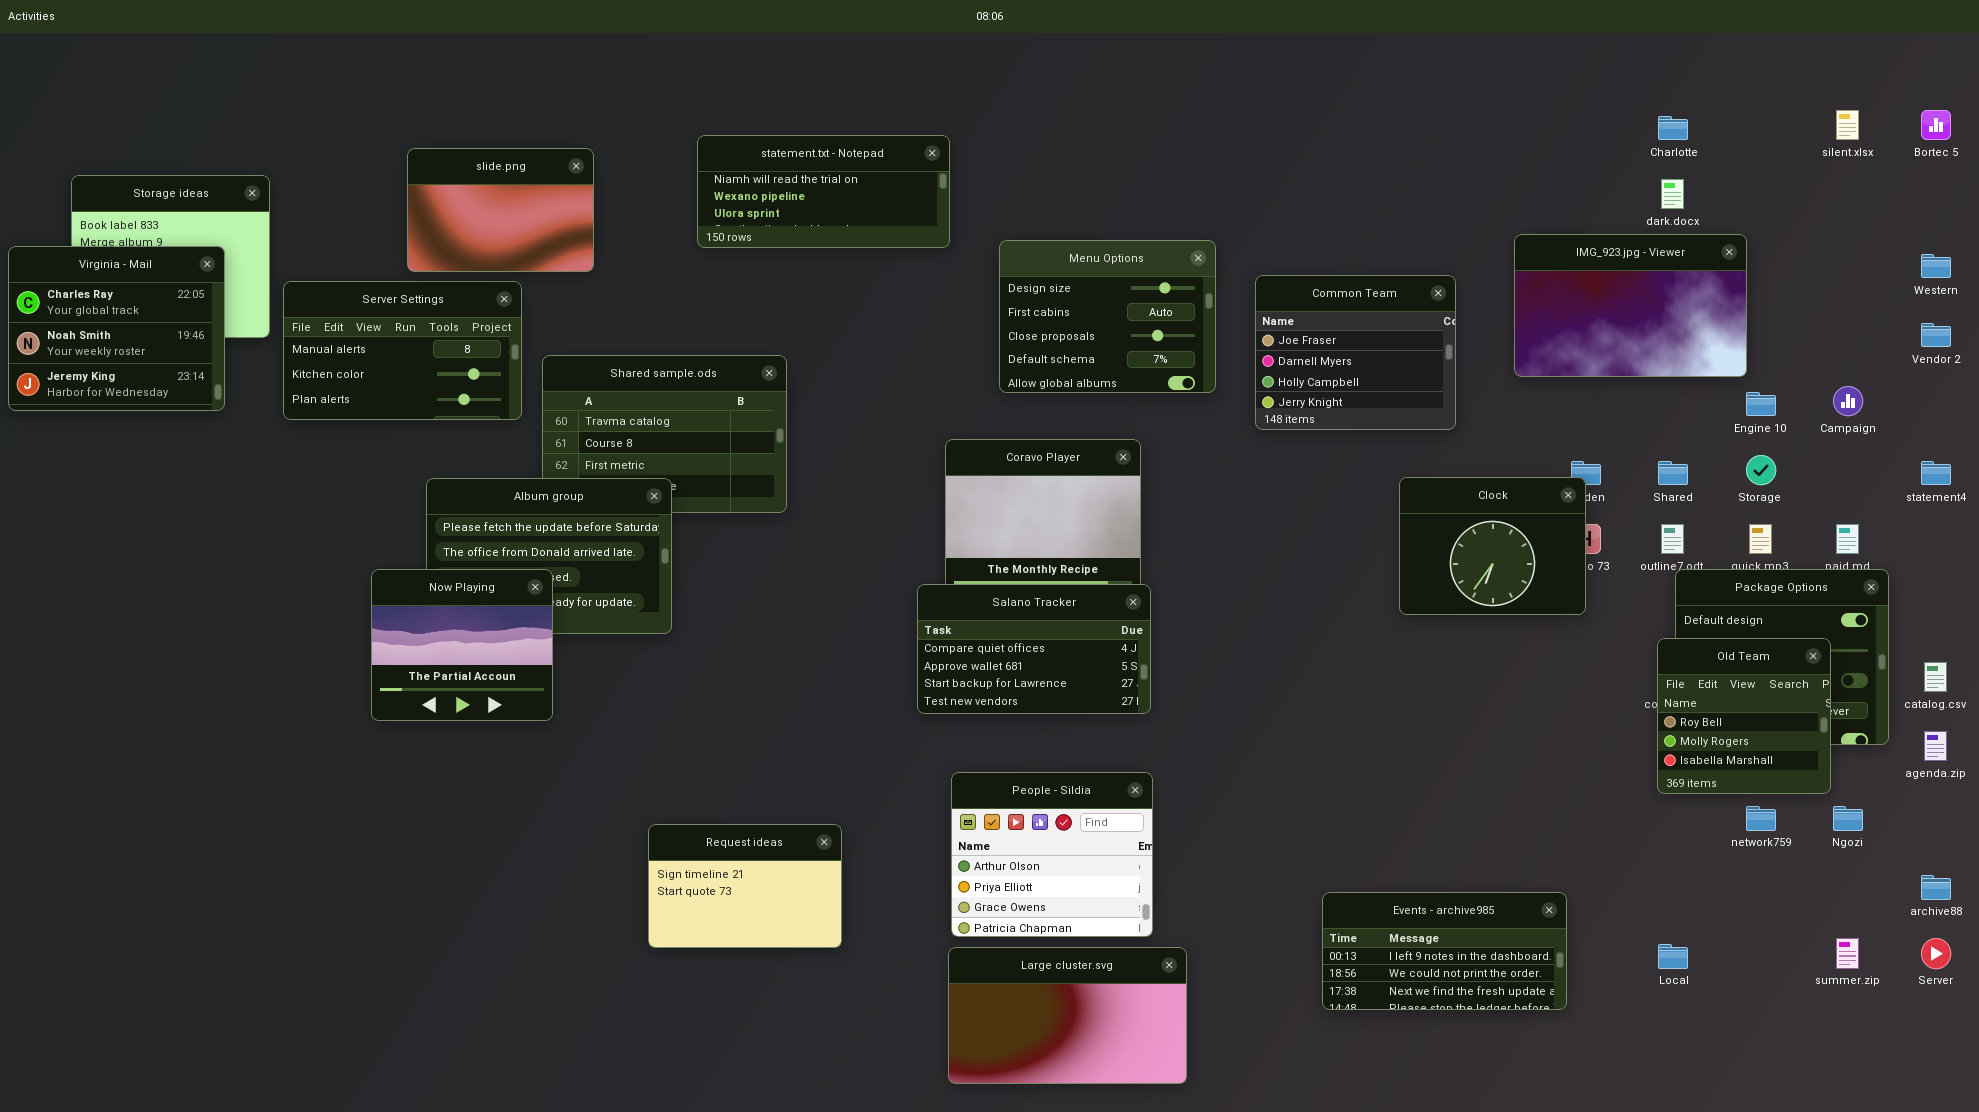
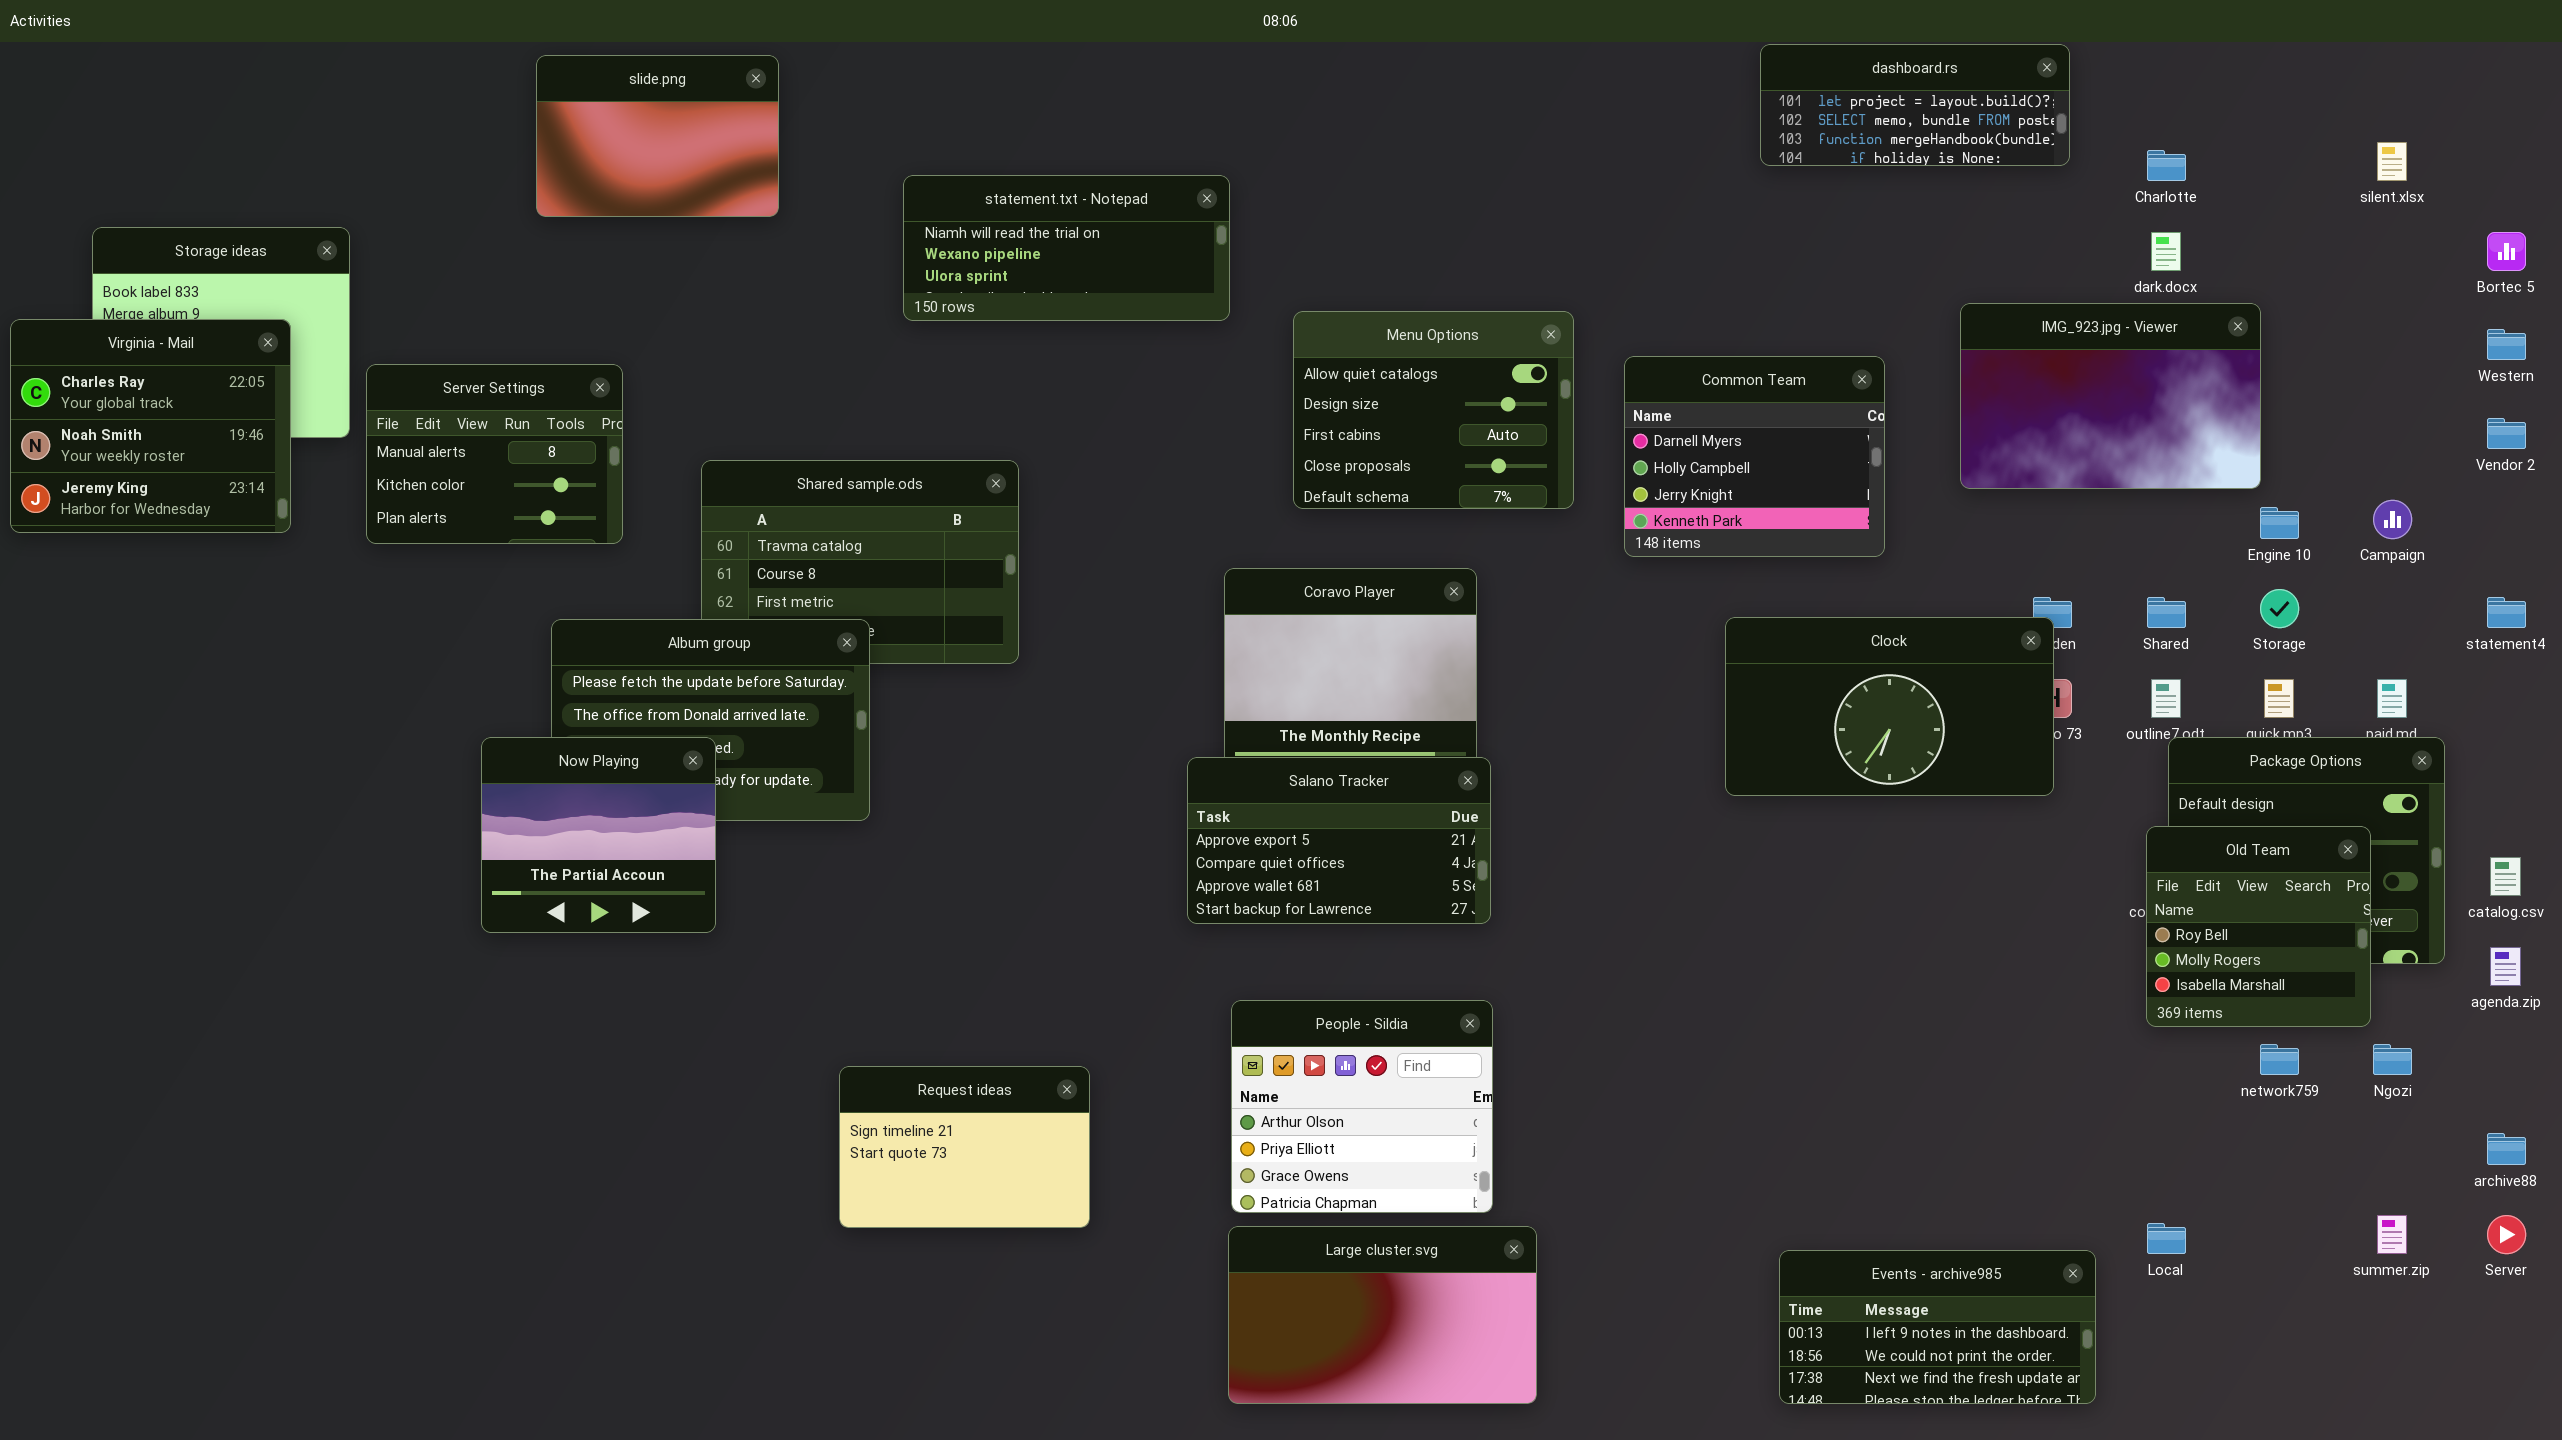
dashboard.rs: none -> [1760,44,2070,166], opened
Bortec 5: [1921,110,1951,140] -> [2487,232,2526,271], moved
slide.png: [407,148,594,272] -> [536,55,779,217], moved
Menu Options: [999,240,1216,393] -> [1293,311,1574,509], scrolled up 1 row
Common Team: [1255,275,1456,430] -> [1624,356,1885,557], scrolled down 1 row
Server Settings: [283,281,522,420] -> [366,364,623,544], resized
Clock: [1399,477,1586,615] -> [1725,617,2054,796], resized
Salano Tracker: [917,584,1151,714] -> [1187,757,1491,924], scrolled up 1 row
Events - archive985: [1322,892,1567,1010] -> [1779,1250,2096,1404], moved

